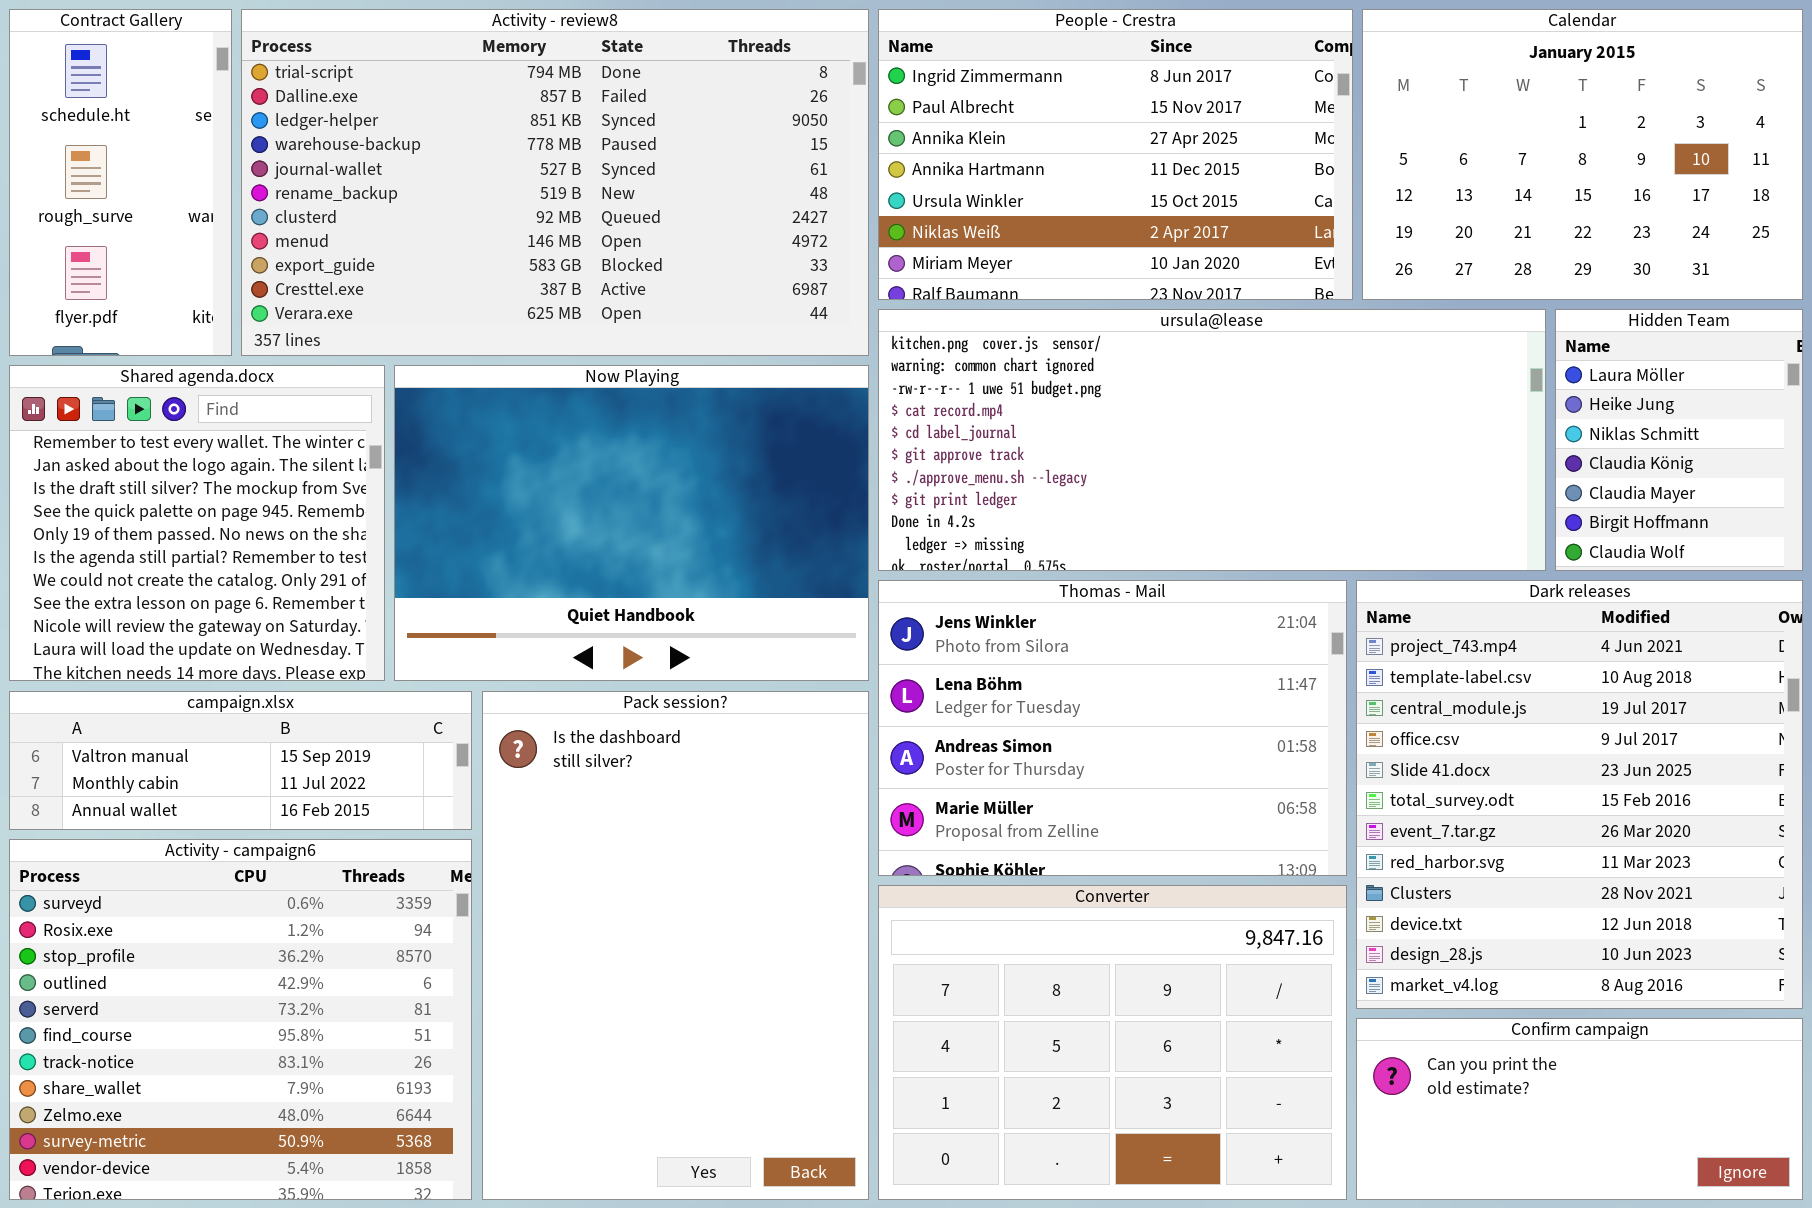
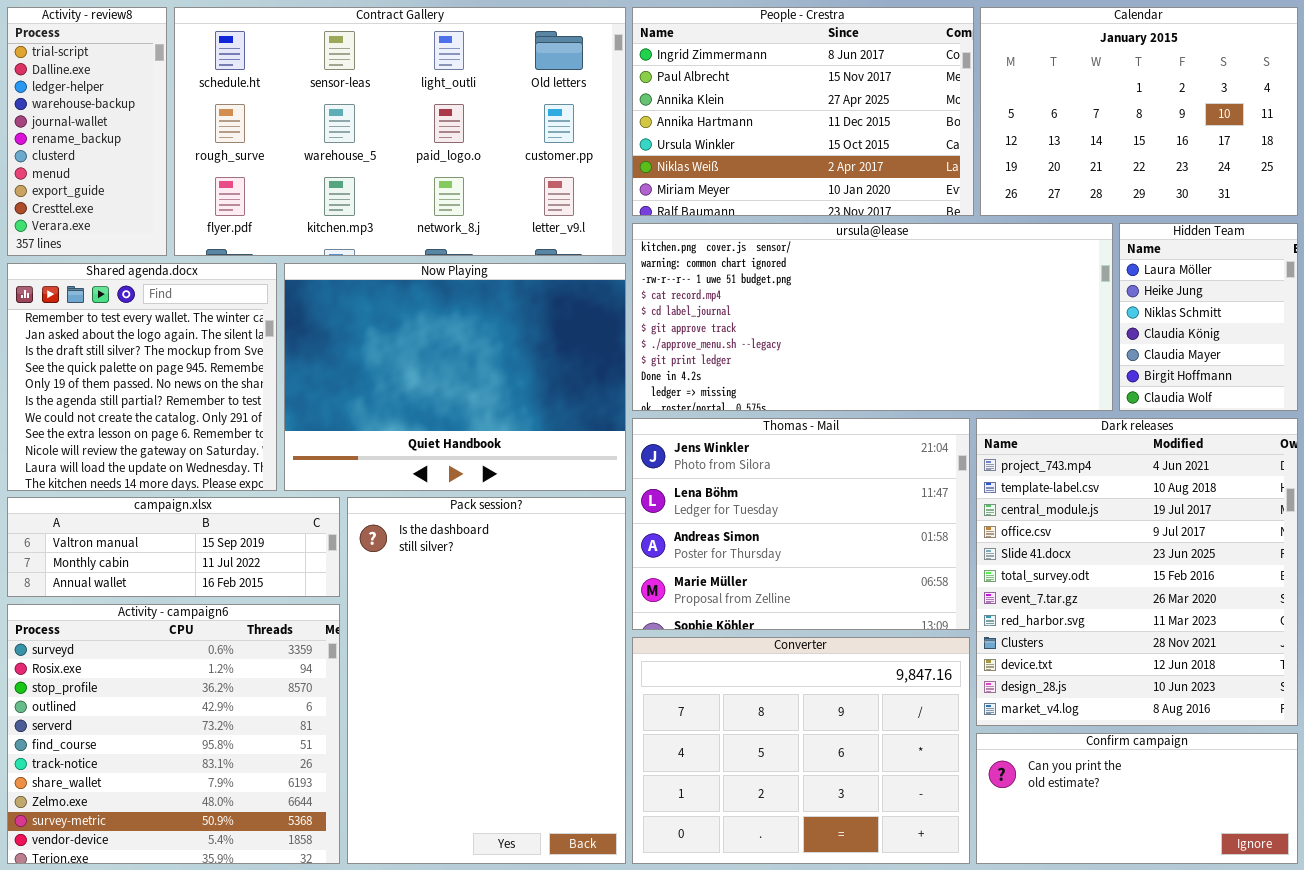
Contract Gallery: [9,9,232,356] -> [174,7,626,256], moved, resized
Activity - review8: [241,9,869,356] -> [7,7,167,256], moved, resized

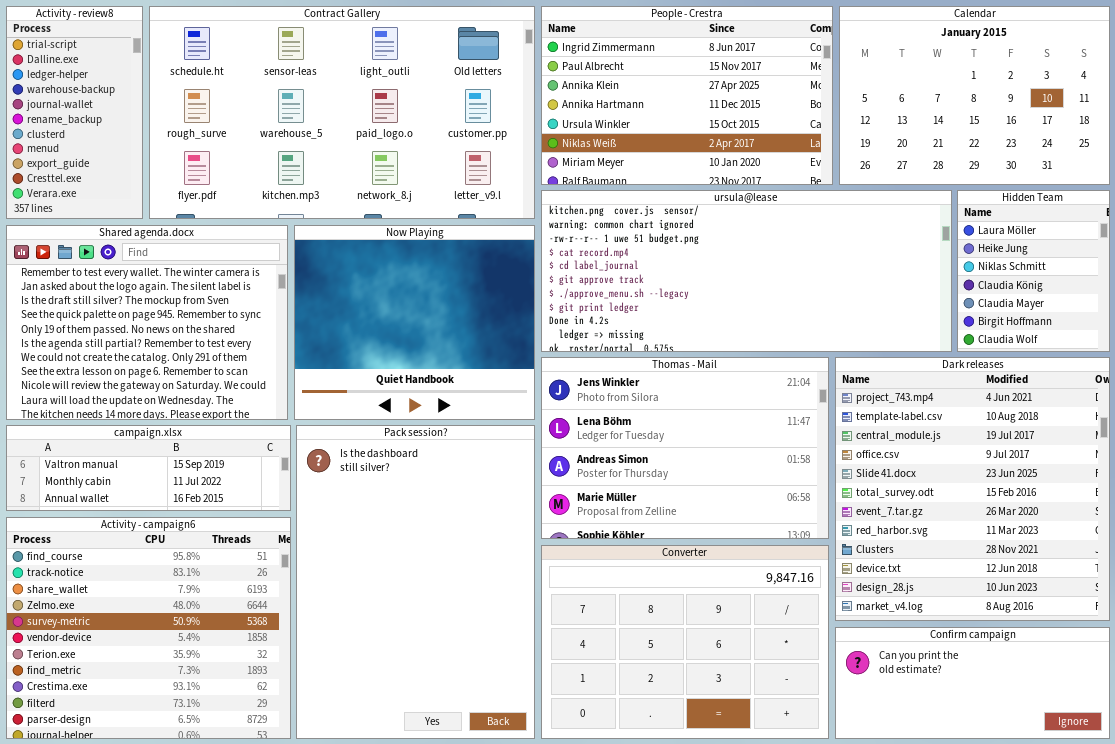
Shared agenda.docx: [7,263,277,491] -> [6,225,288,420], resized
Now Playing: [284,263,626,491] -> [294,225,535,420], resized
Activity - campaign6: [7,604,340,864] -> [6,517,291,739], scrolled down 5 rows

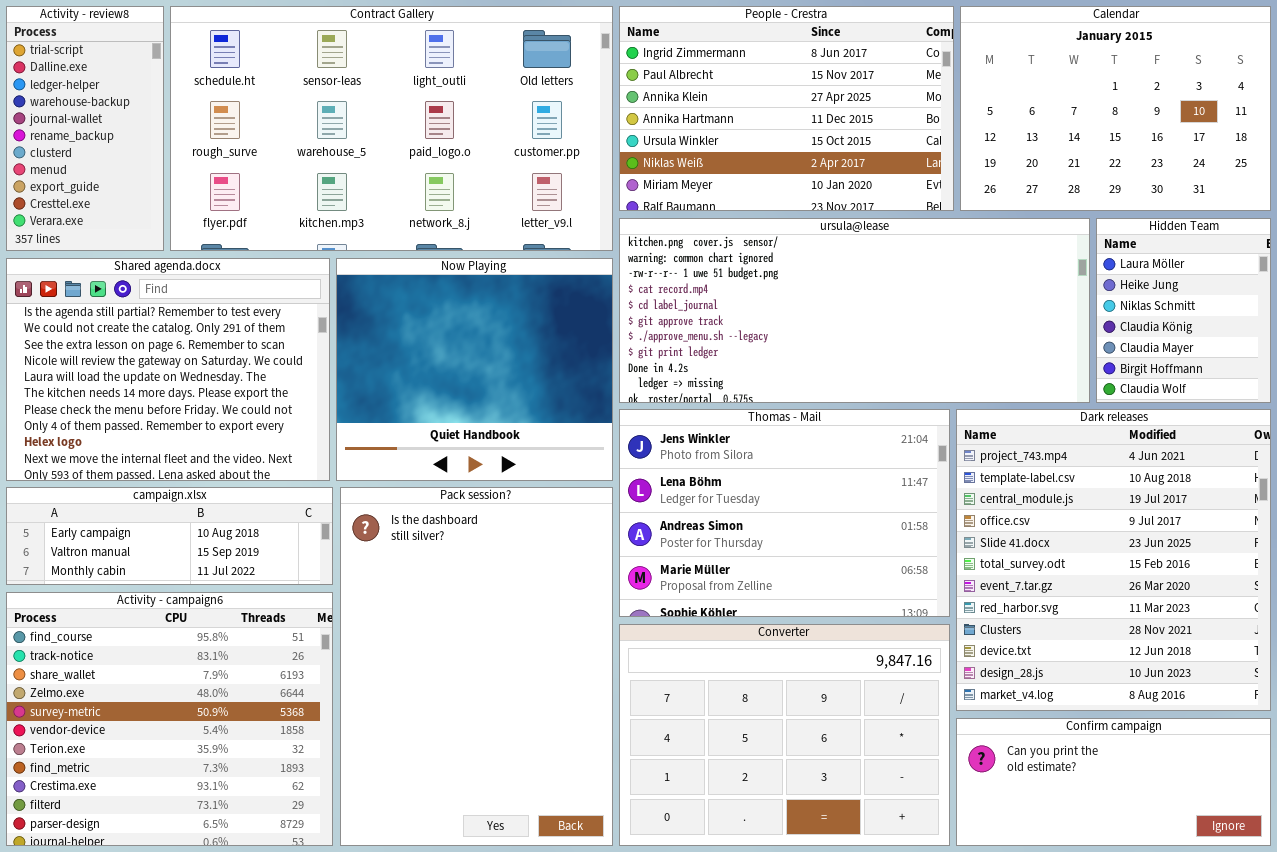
Shared agenda.docx: [6,225,288,420] -> [6,258,330,481], scrolled down 5 rows
campaign.xlsx: [6,425,291,511] -> [6,487,333,585], scrolled up 1 row

